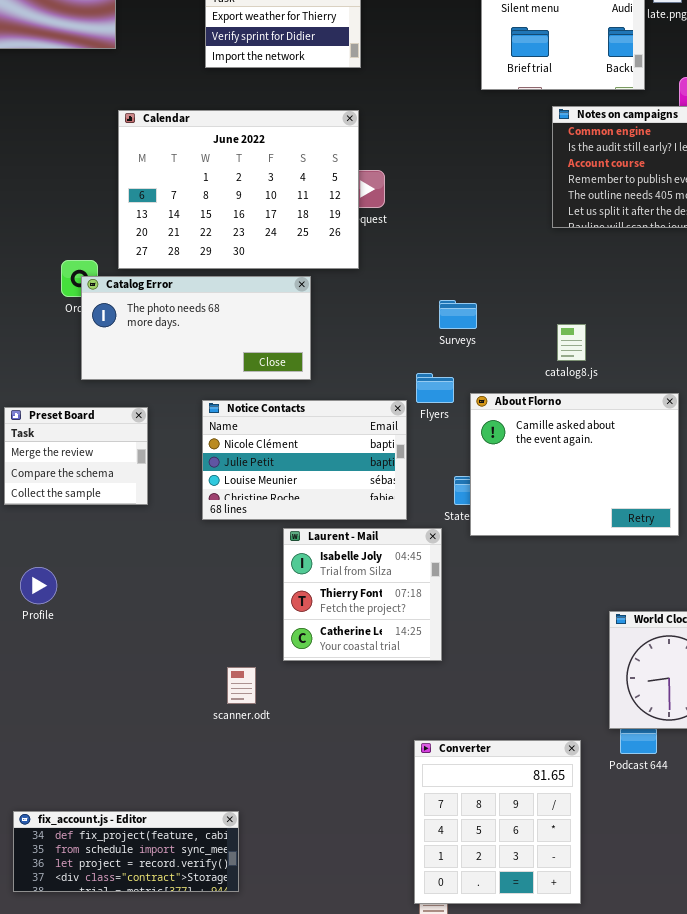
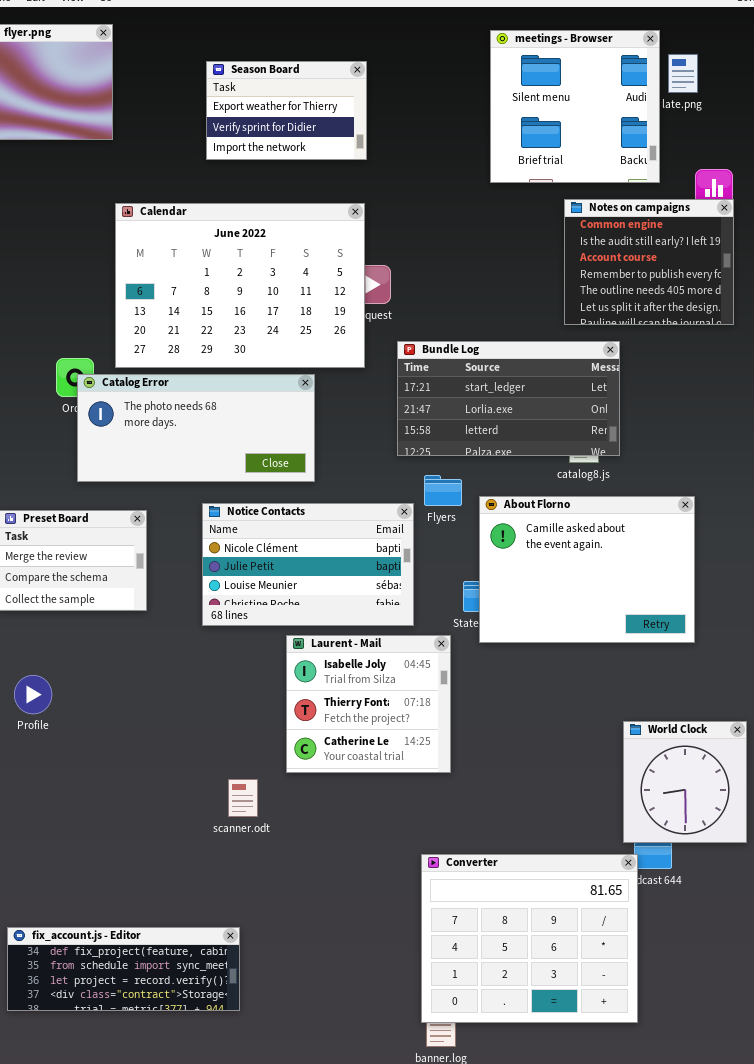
Bundle Log: none -> [397,341,620,456], opened
Converter: [414,740,581,904] -> [421,854,638,1023], resized

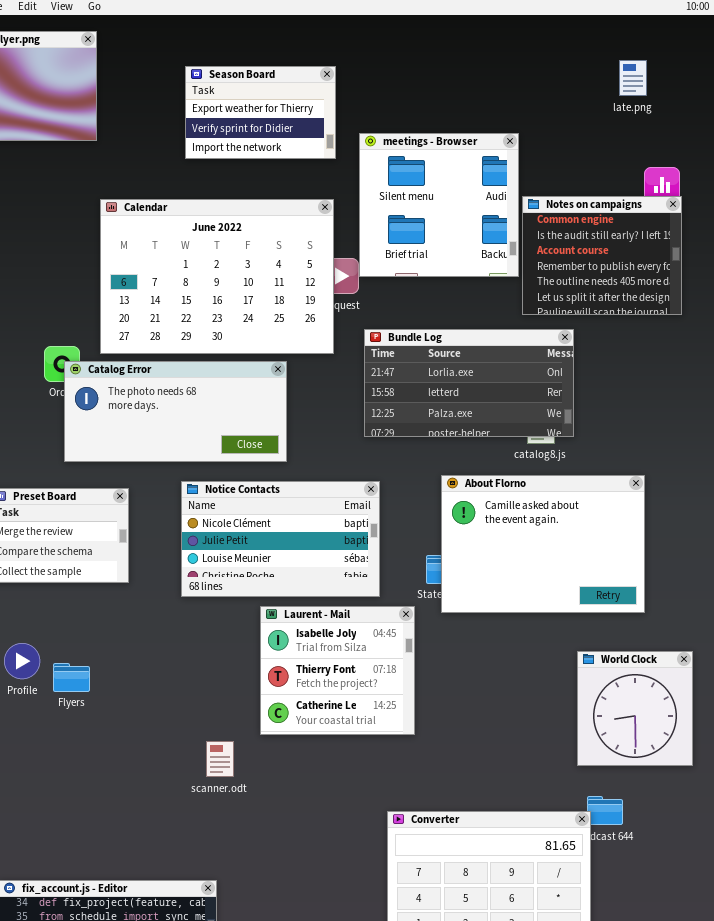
meetings - Browser: [490,30,660,183] -> [359,133,519,277], moved
Bundle Log: [397,341,620,456] -> [364,329,574,437], scrolled down 1 row
Flyers: [424,475,462,506] -> [53,663,90,692], moved
World Clock: [623,721,747,843] -> [577,651,693,766], moved

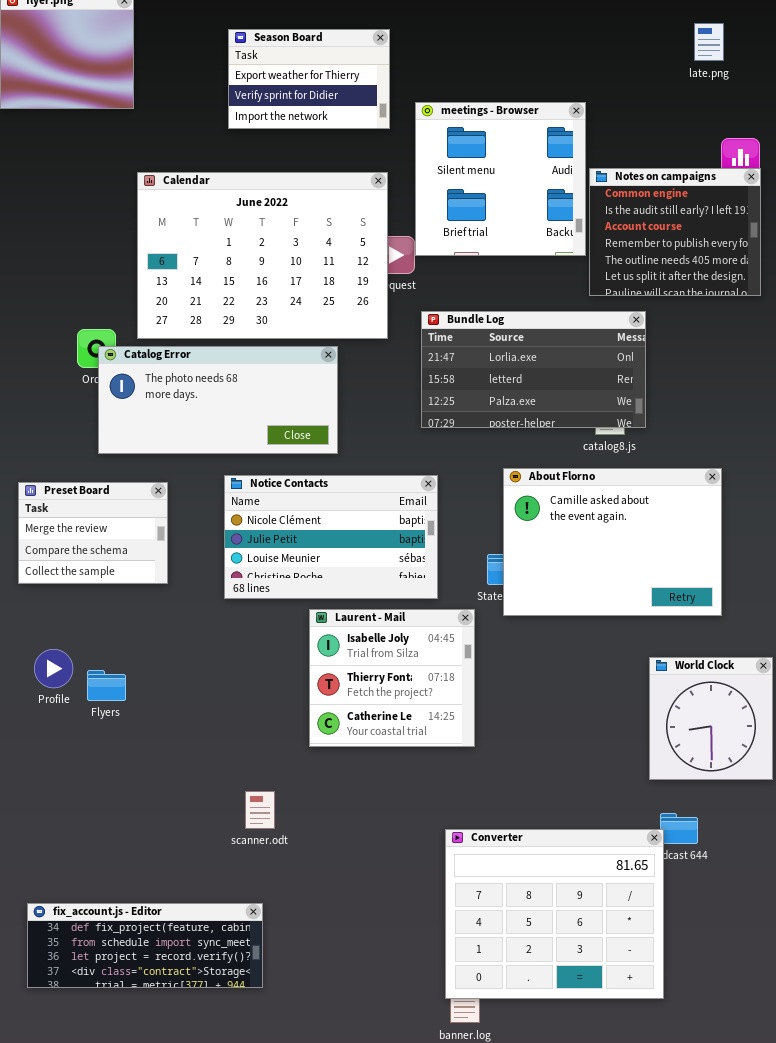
scanner.odt: [206,741,234,777] -> [245,791,275,829], moved

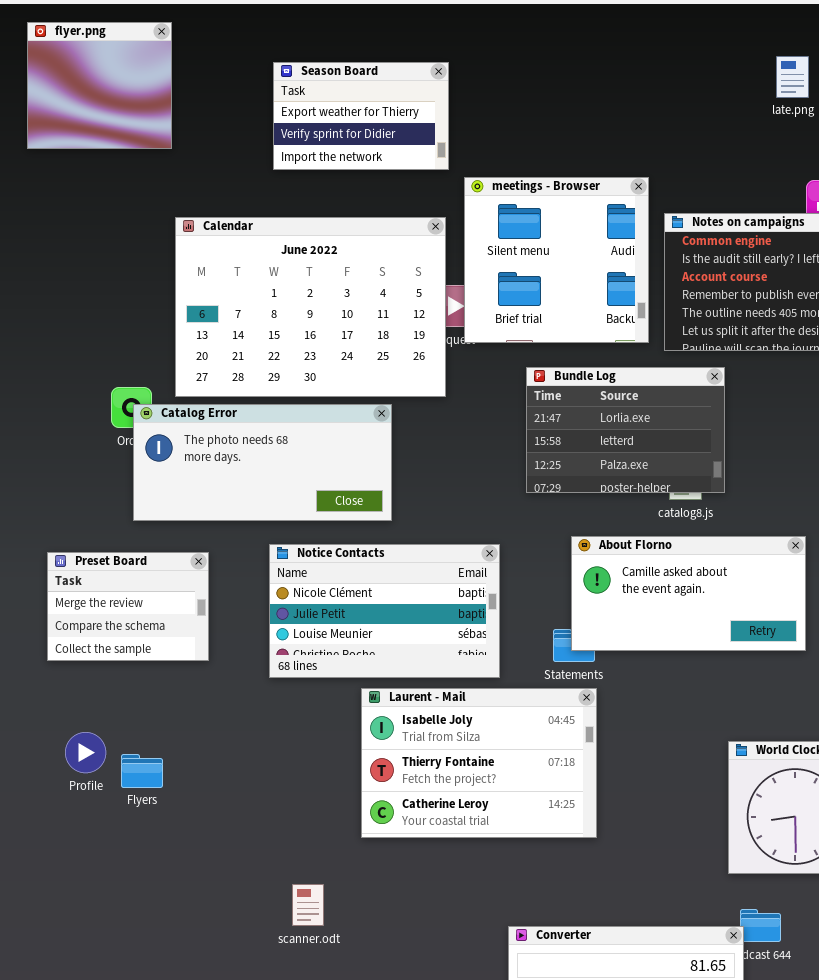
meetings - Browser: [415,102,586,256] -> [464,177,649,343], moved
Bundle Log: [421,311,646,428] -> [526,367,725,493], resized
About Florno: [503,468,722,616] -> [571,536,806,651], resized
Laurent - Mail: [309,609,475,747] -> [361,688,597,838], resized

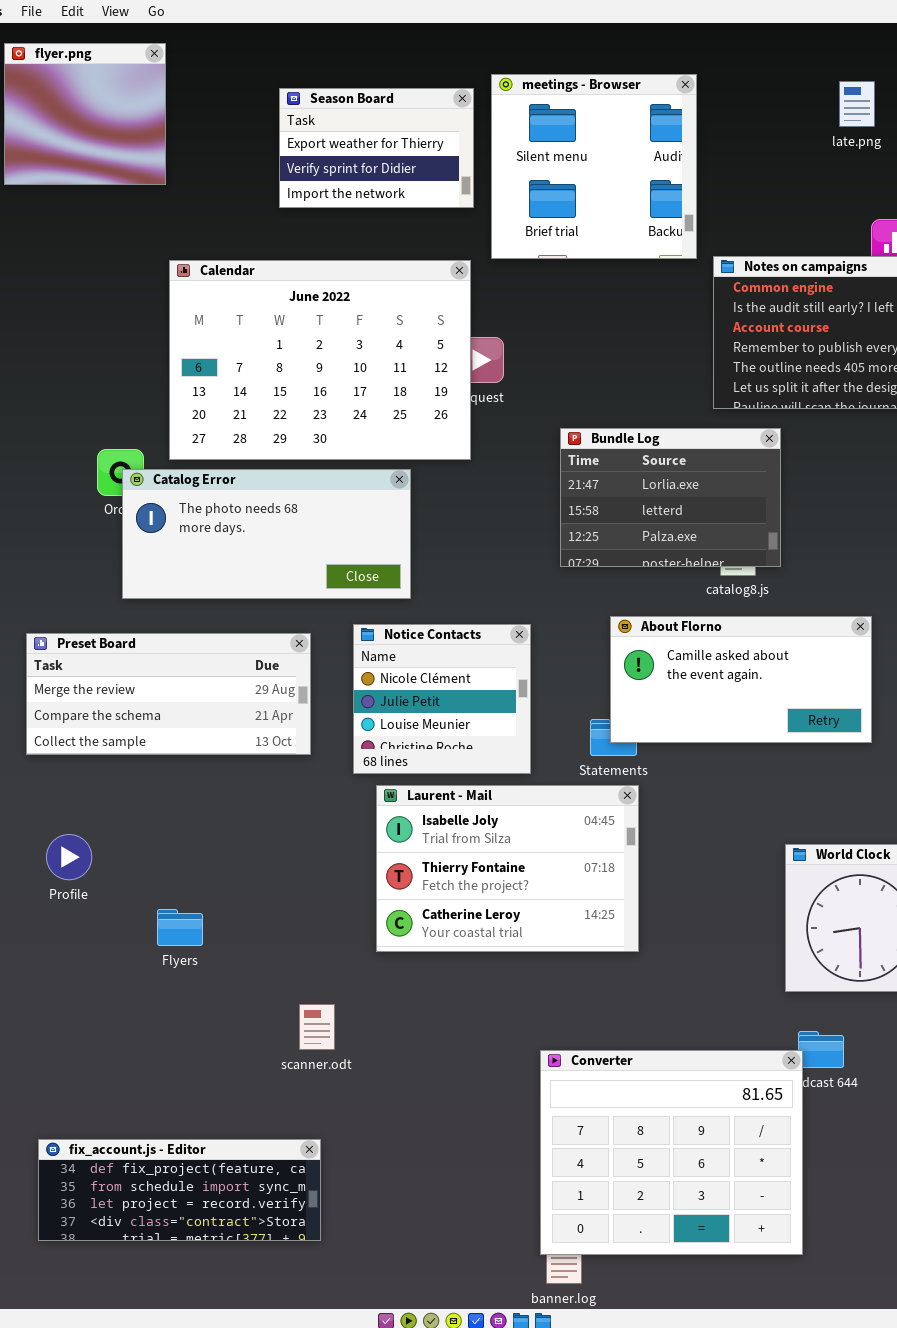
meetings - Browser: [464,177,649,343] -> [491,74,697,259], moved
Notice Contacts: [269,544,500,678] -> [353,624,531,774], resized
Preset Board: [47,552,209,661] -> [26,633,311,755], resized
Flyers: [121,754,163,788] -> [157,909,203,946], moved

